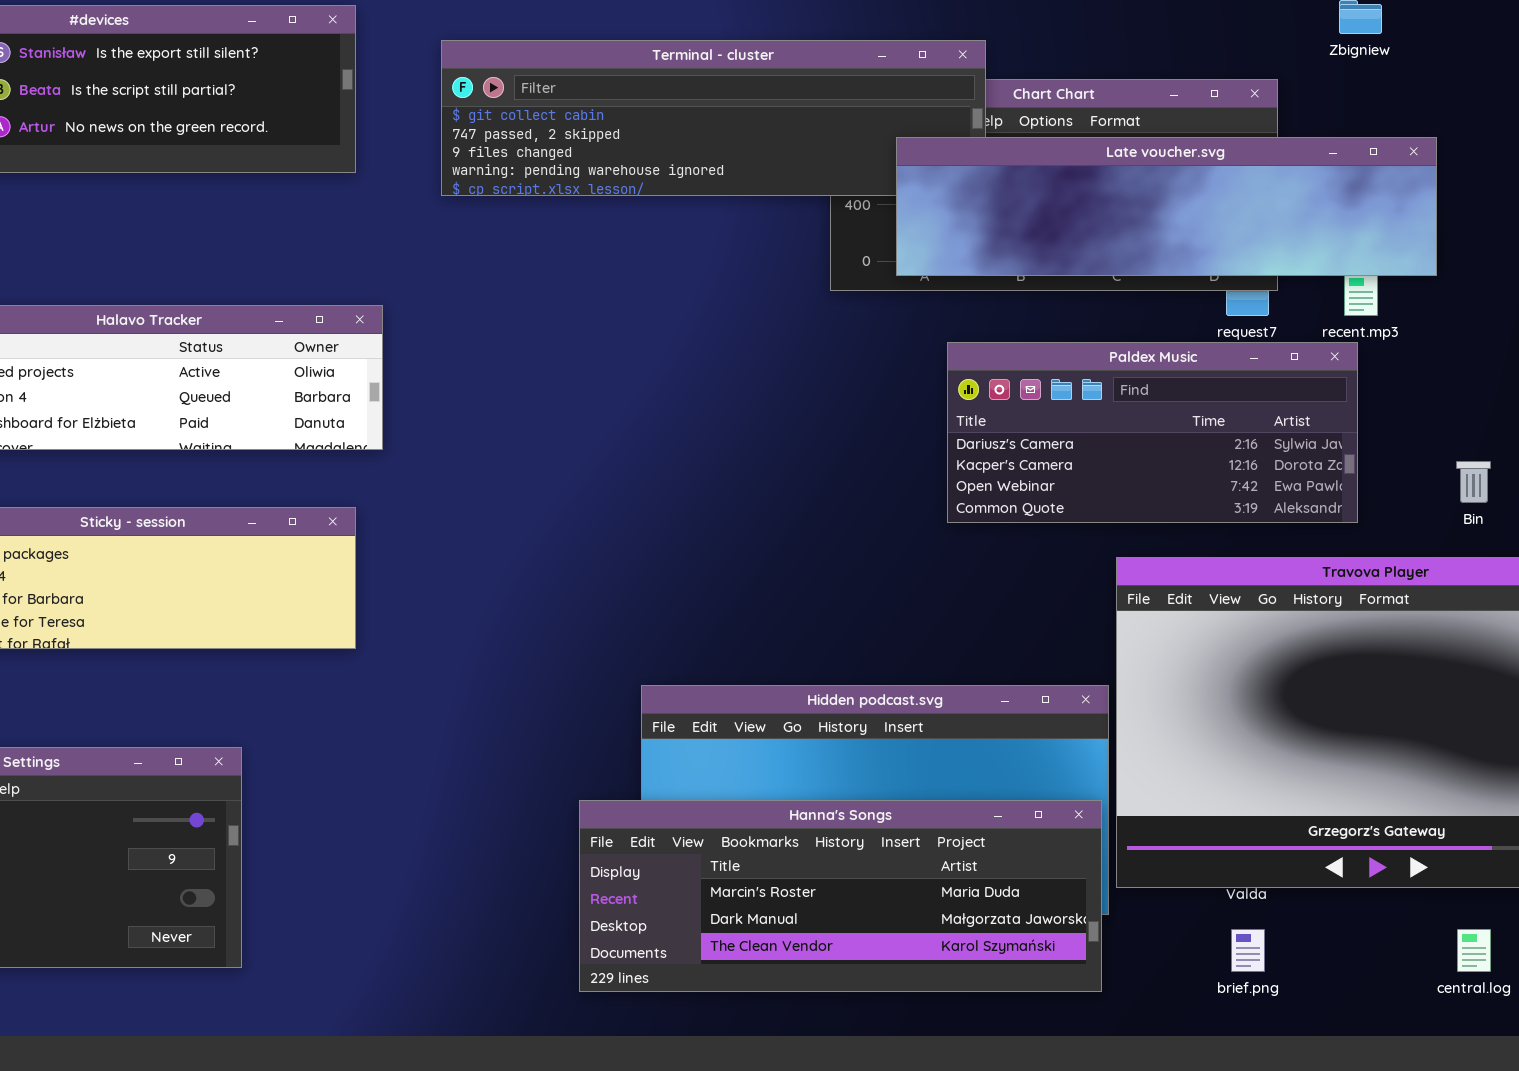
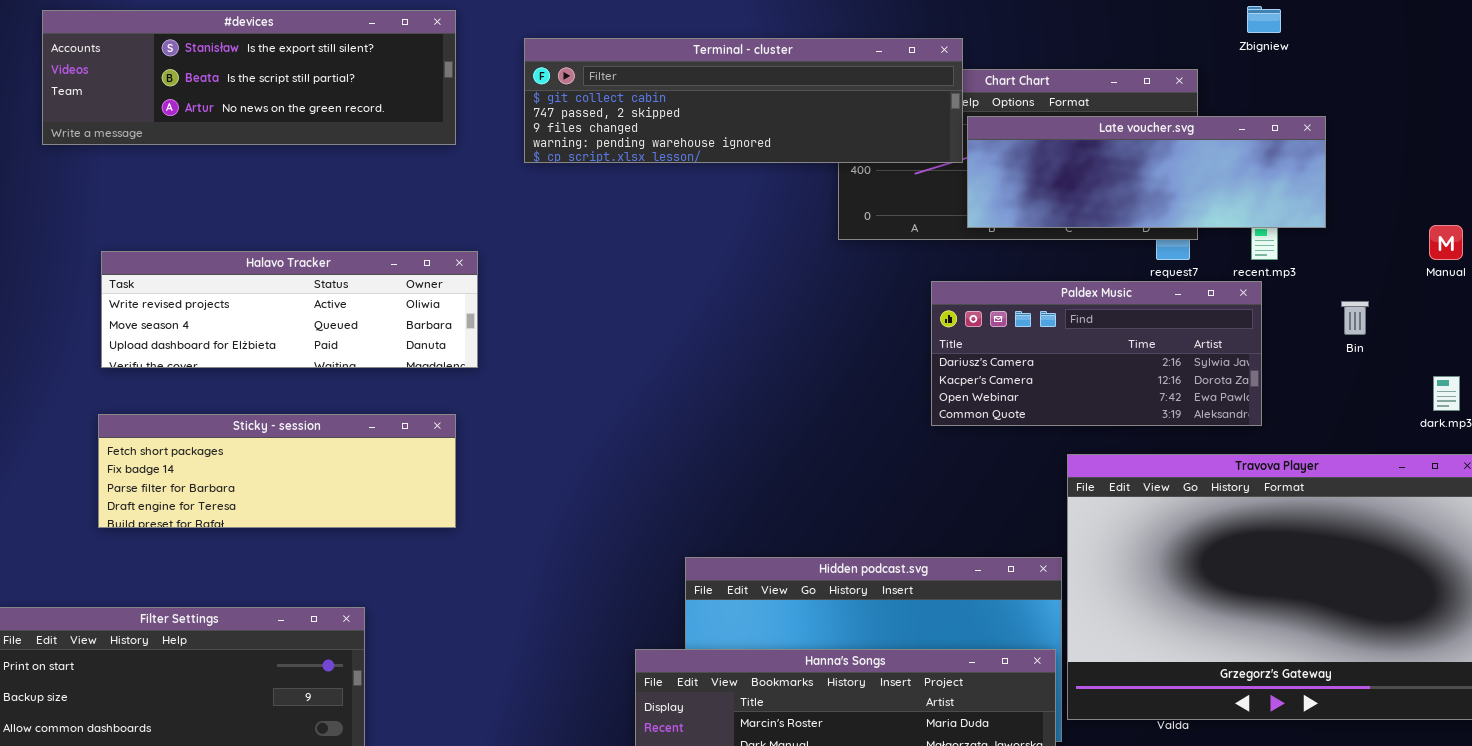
Late voucher.svg: [896,137,1437,276] -> [967,116,1326,228], resized
Bin: [1456,461,1491,503] -> [1341,301,1369,335], moved

